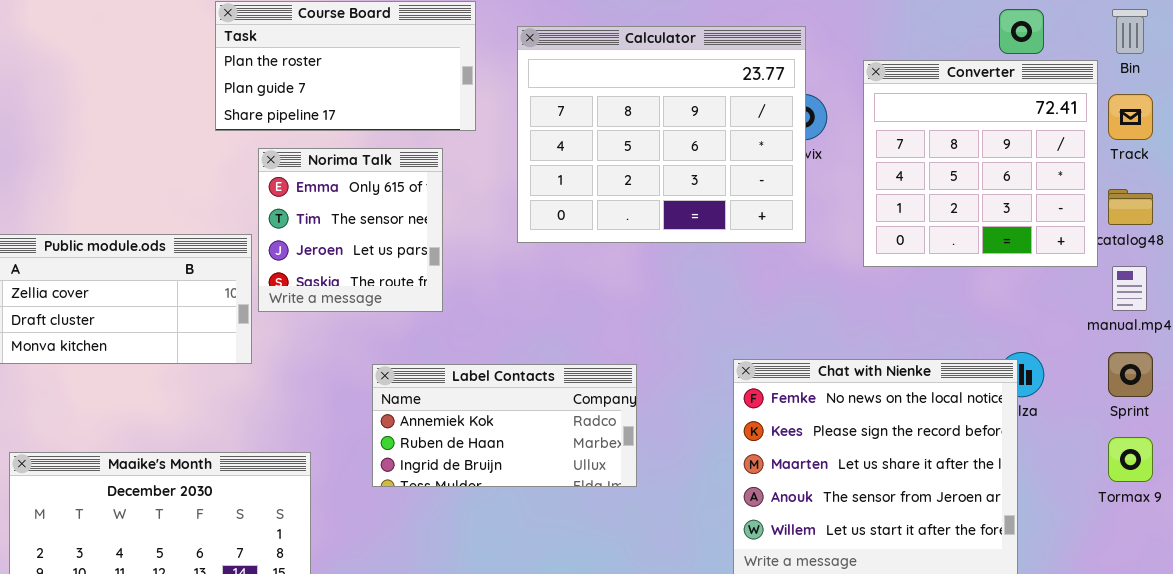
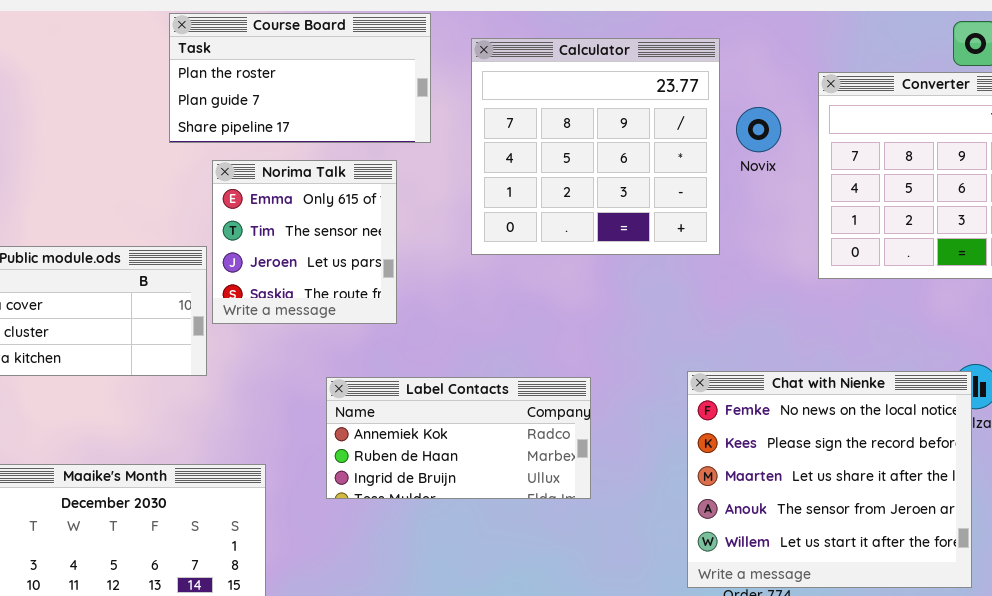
Calculator: [517,26,806,243] -> [471,38,720,255], resized

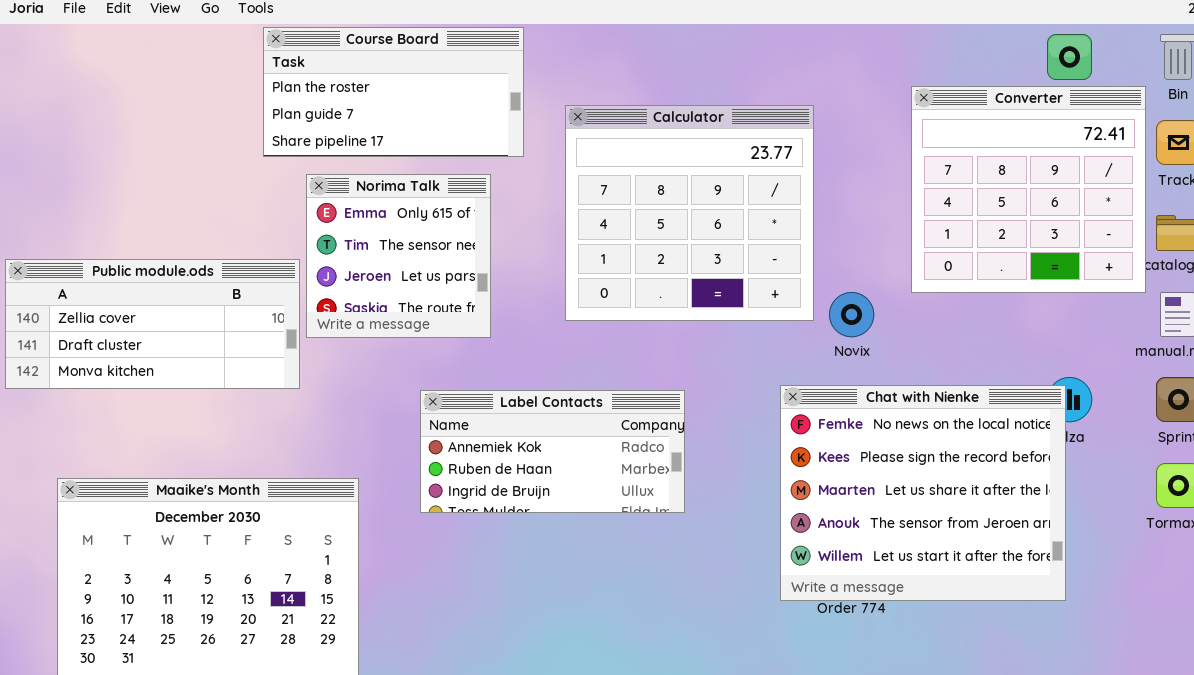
Calculator: [471,38,720,255] -> [565,105,814,321], moved
Novix: [736,107,781,152] -> [829,292,874,337], moved

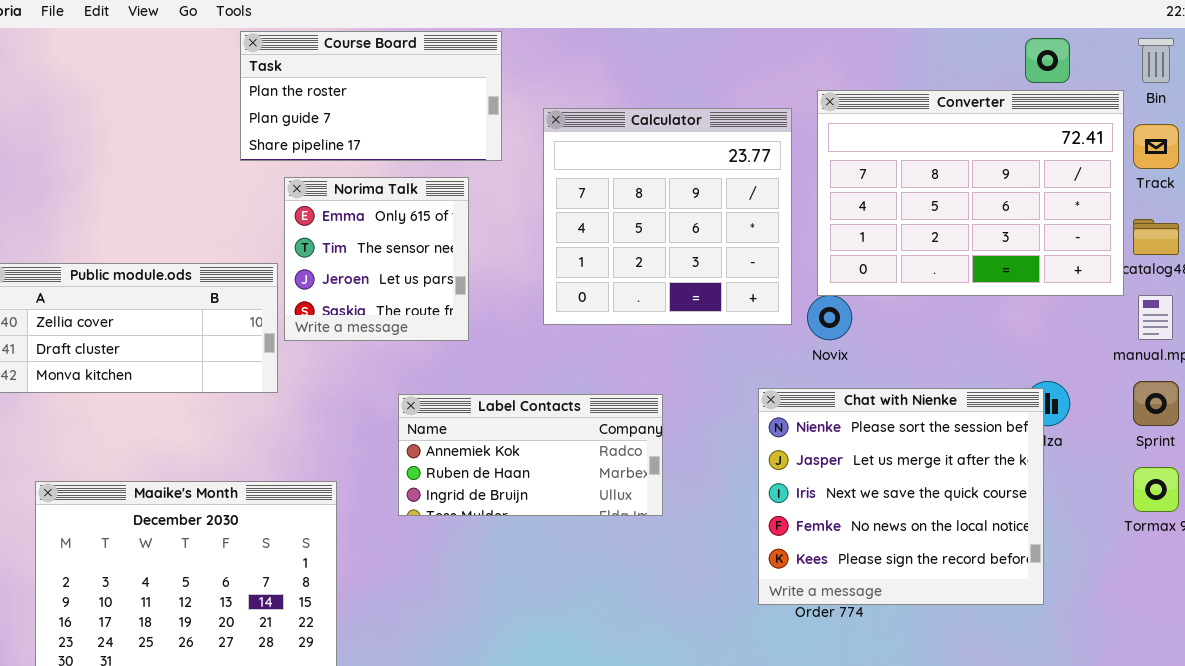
Converter: [911,86,1146,293] -> [817,90,1124,296], resized
Chat with Nienke: [780,385,1066,601] -> [758,388,1044,605], scrolled up 3 rows

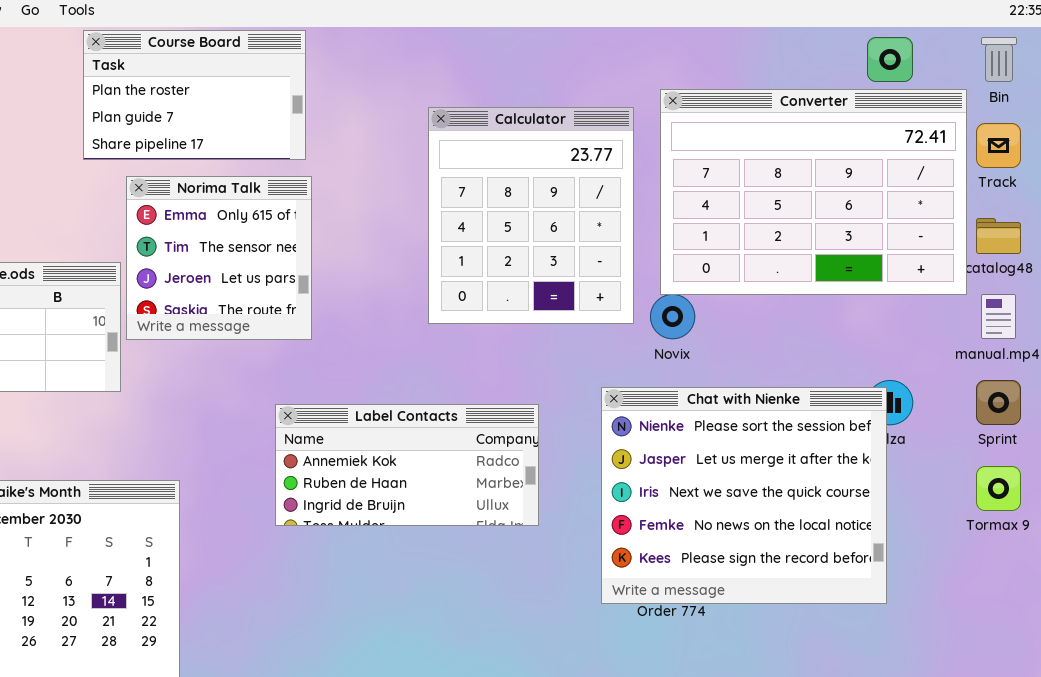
Course Board: [240,31,502,161] -> [83,30,306,160], resized
Calculator: [543,108,792,325] -> [428,107,634,324], resized
Label Contacts: [398,394,663,516] -> [275,404,539,526], moved

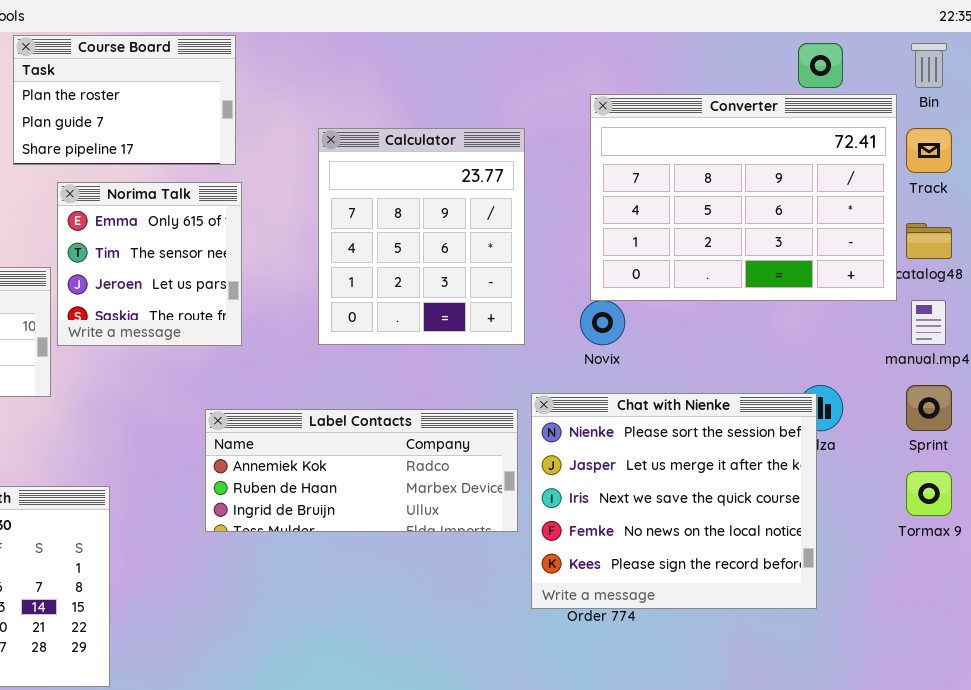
Calculator: [428,107,634,324] -> [318,128,525,345], moved
Label Contacts: [275,404,539,526] -> [205,409,518,532], resized

